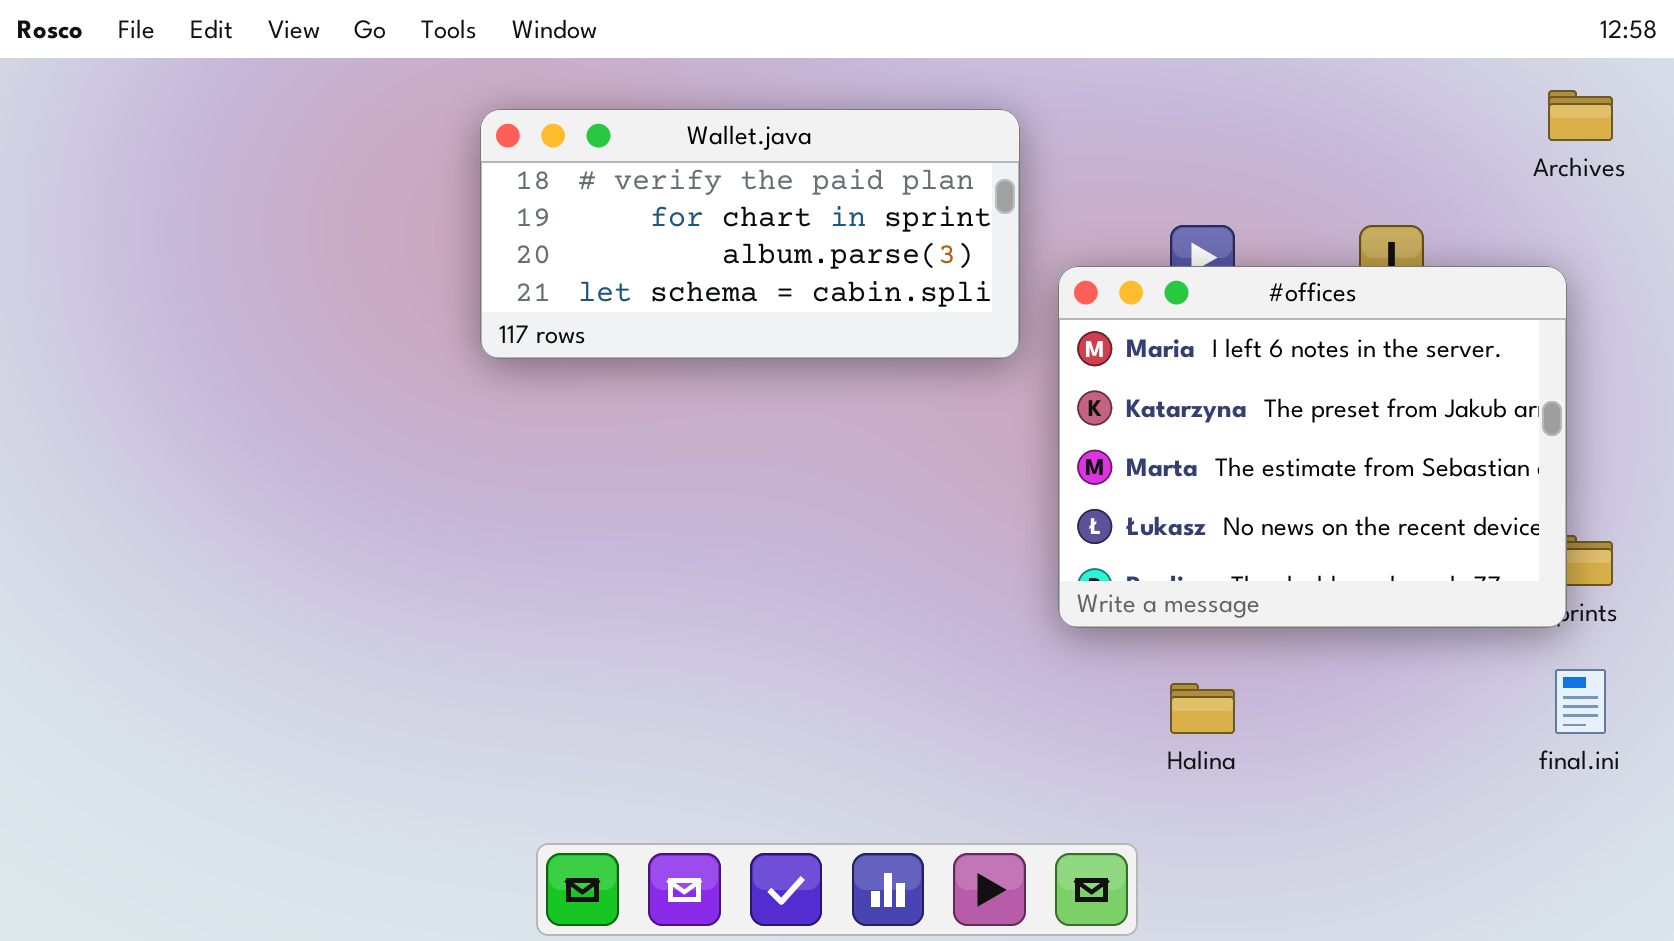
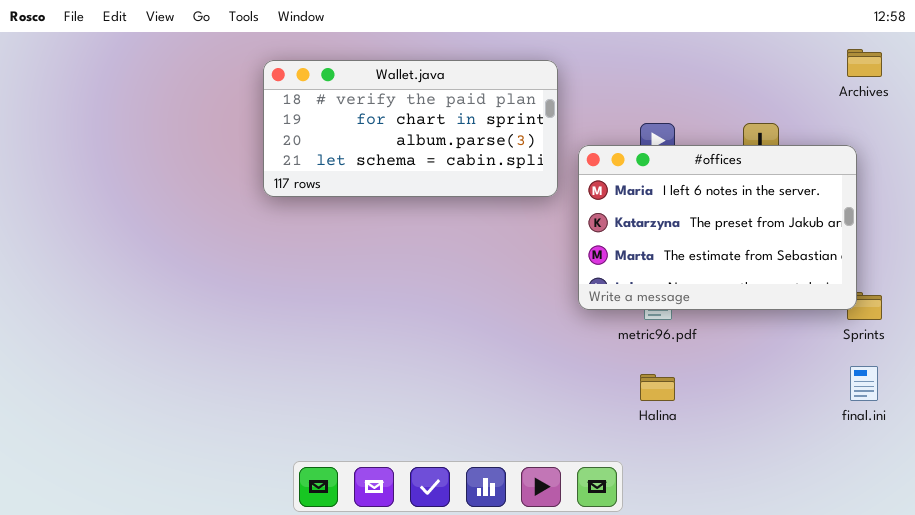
#offices: [1058,266,1567,628] -> [578,145,857,310], resized

